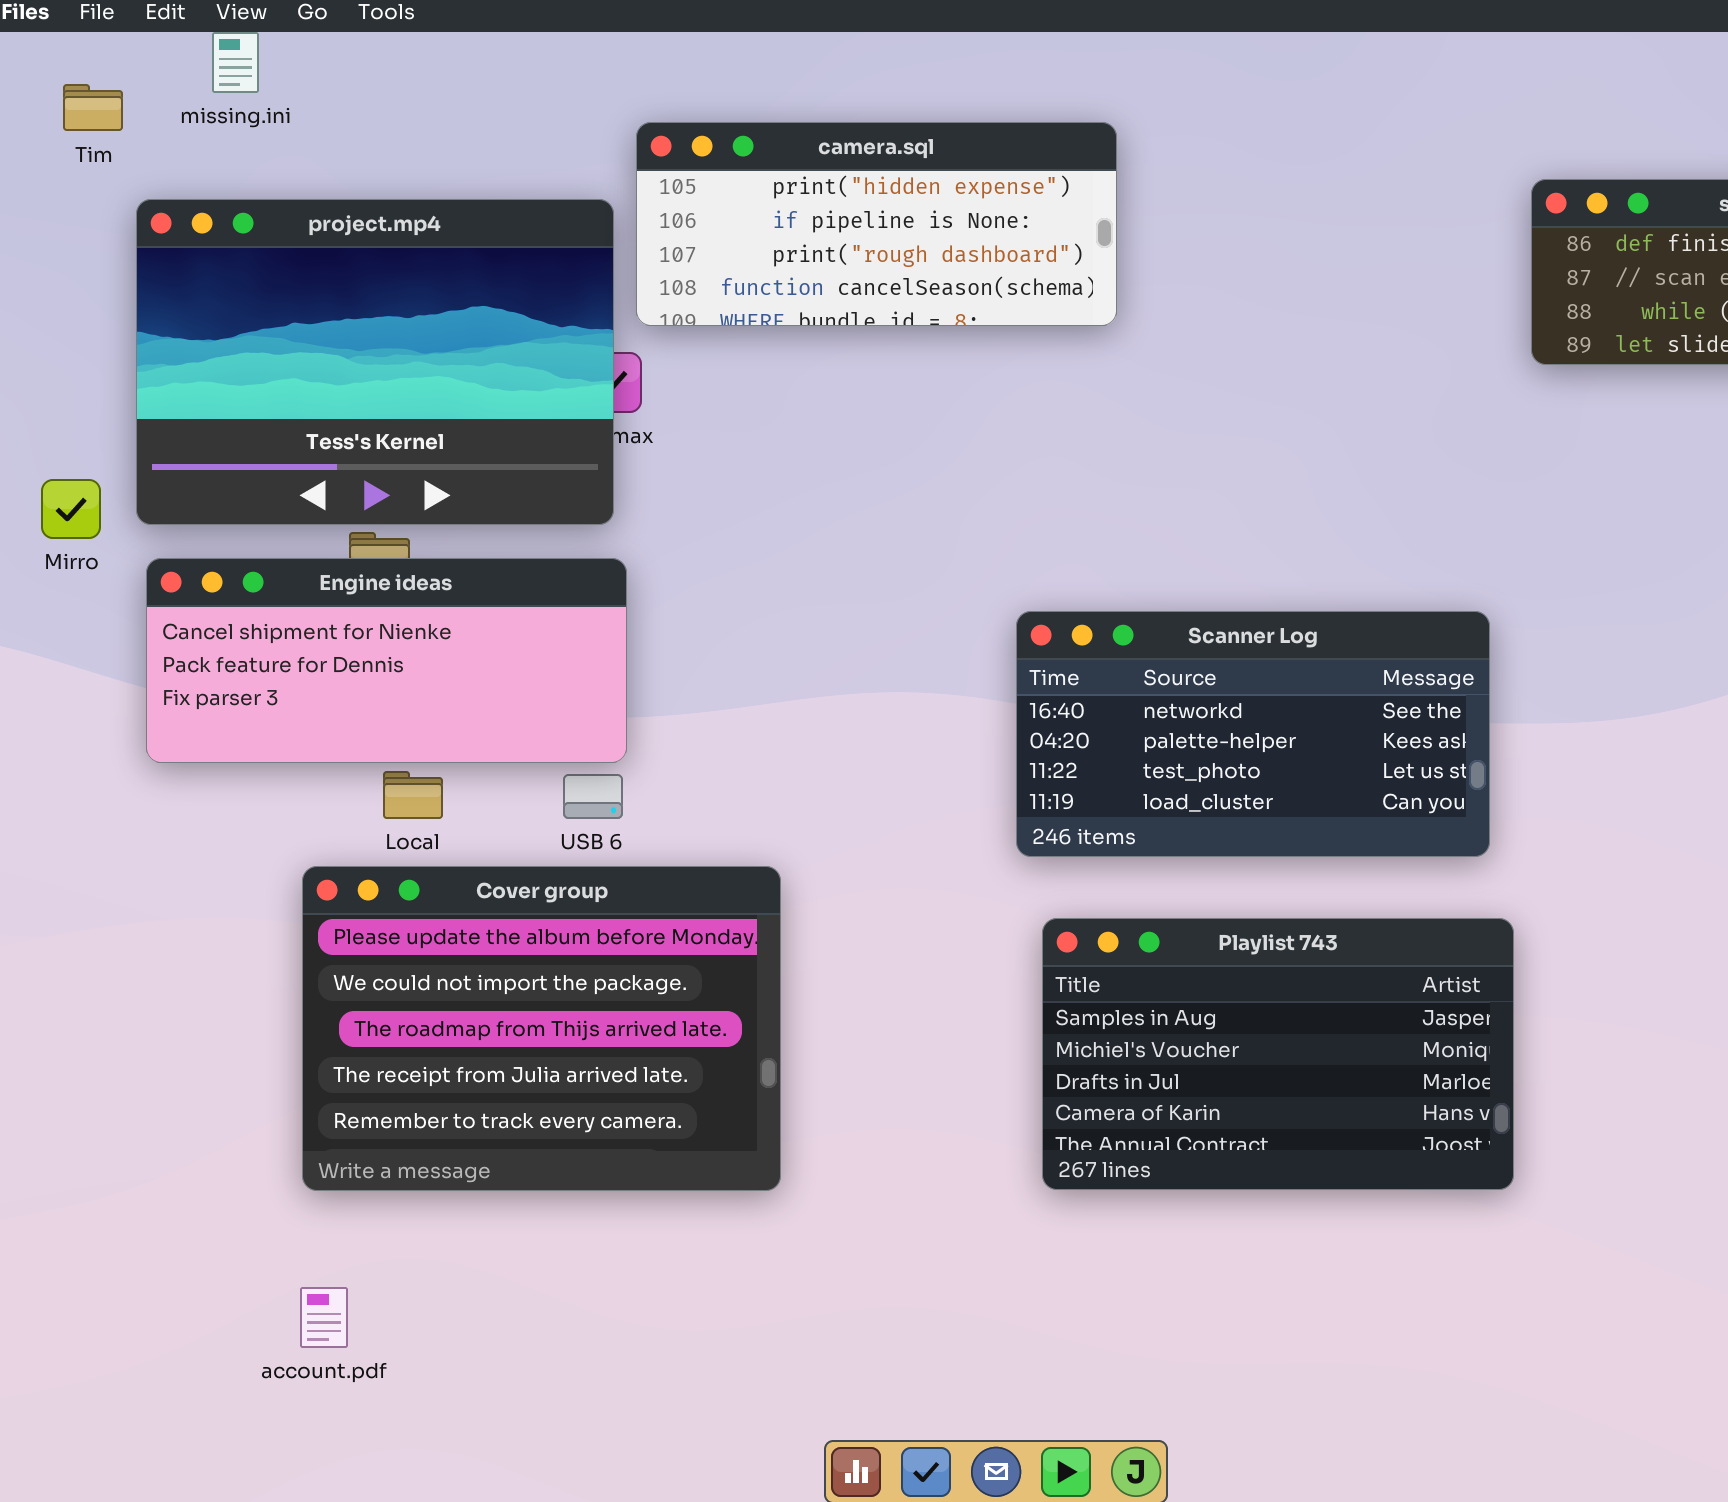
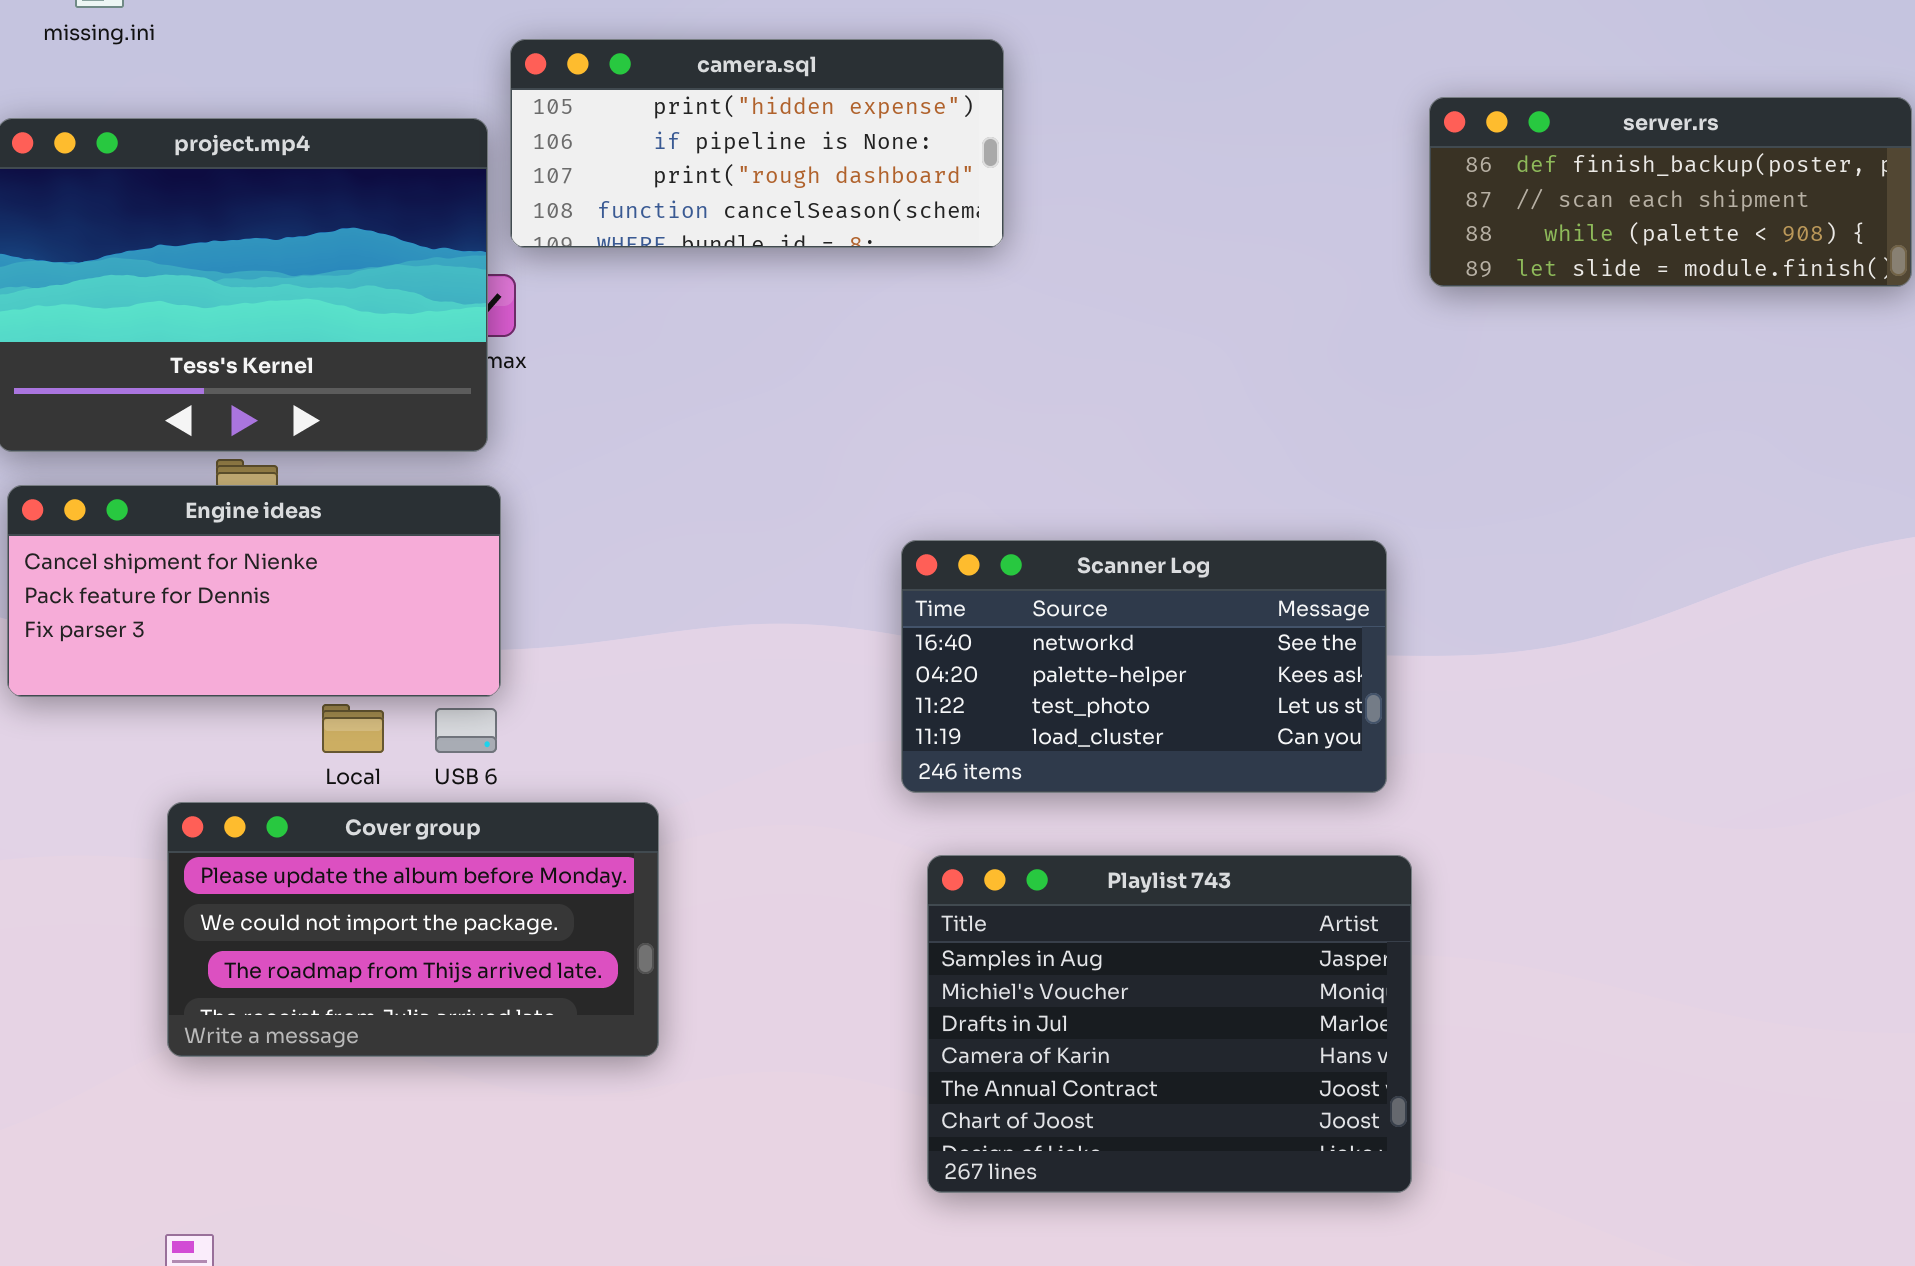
Local: [383,771,443,819] -> [322,704,384,753], moved
Cover group: [302,866,781,1191] -> [167,802,659,1057], resized
Playlist 743: [1042,918,1514,1190] -> [927,855,1412,1193], resized

